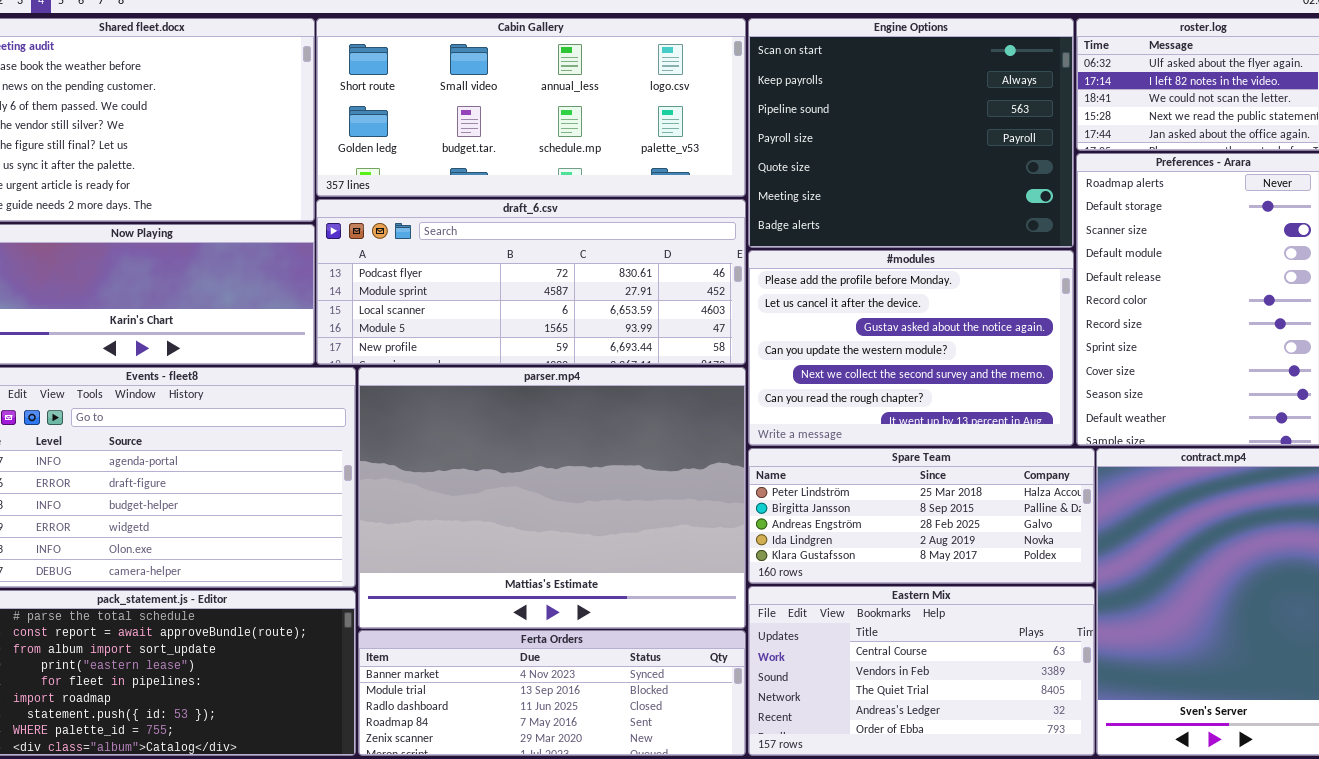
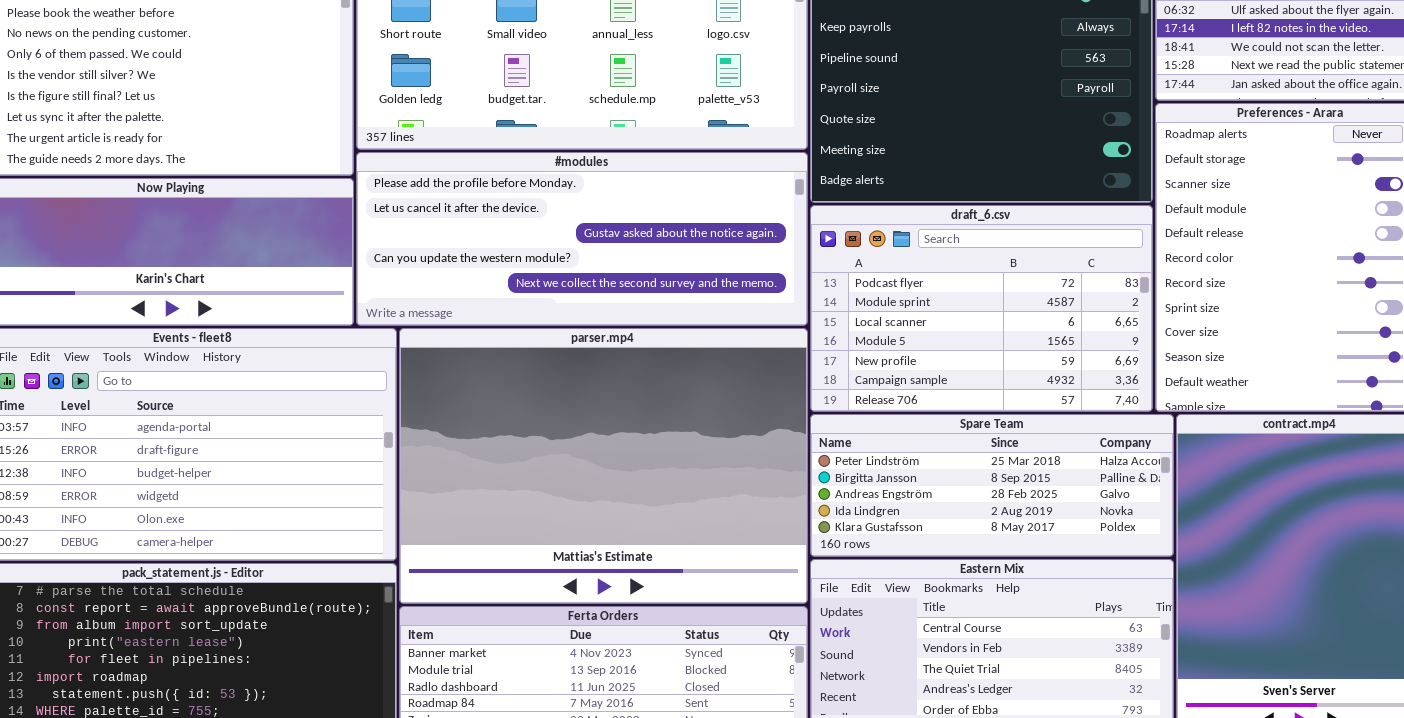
draft_6.csv: [316,199,746,365] -> [810,205,1153,412], moved, resized
#modules: [748,250,1074,446] -> [356,152,808,326], moved, resized

